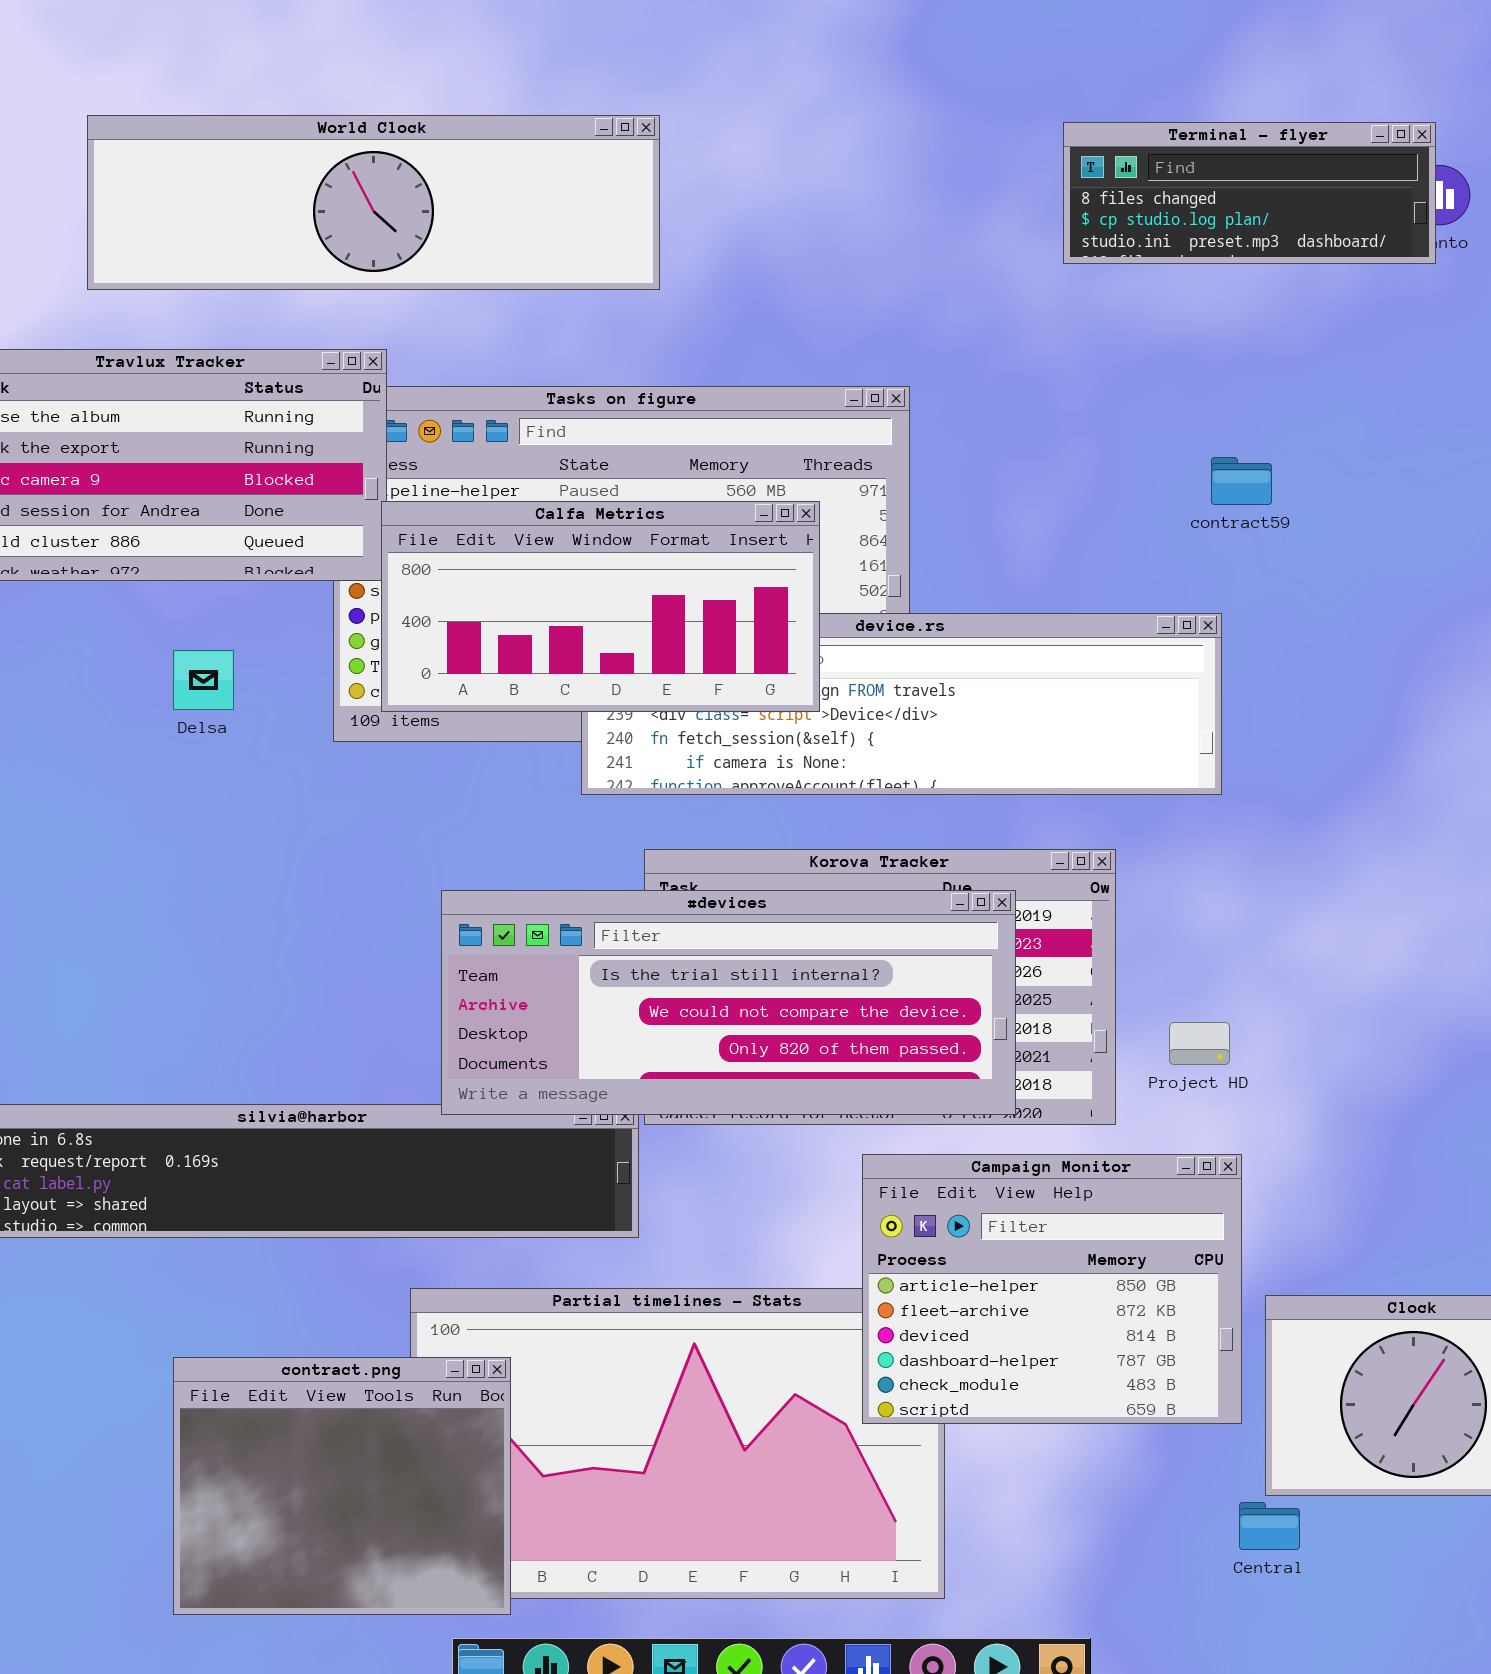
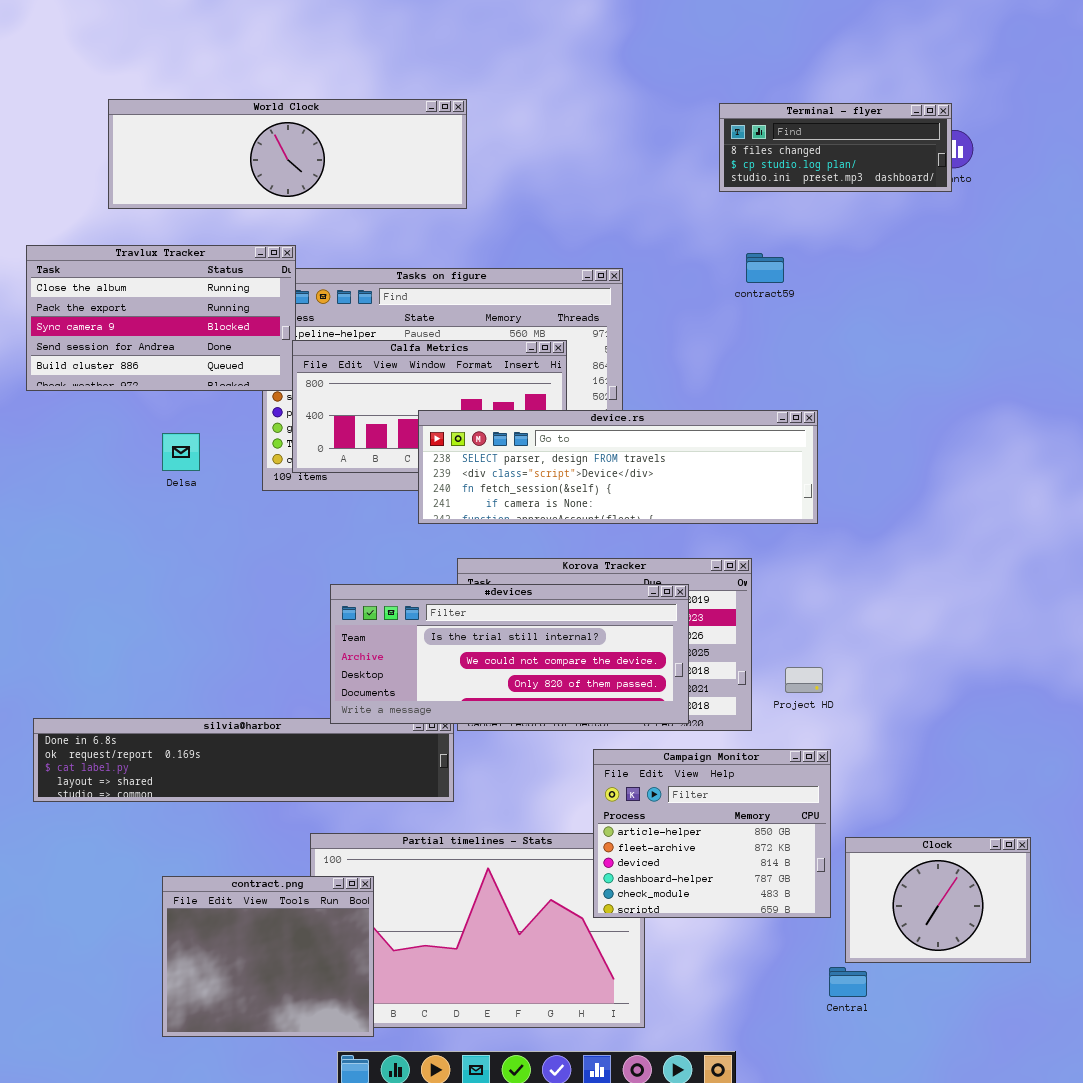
contract59: [1211,457,1272,505] -> [746,253,784,283], moved
device.rs: [581,613,1222,795] -> [418,410,818,524], raised

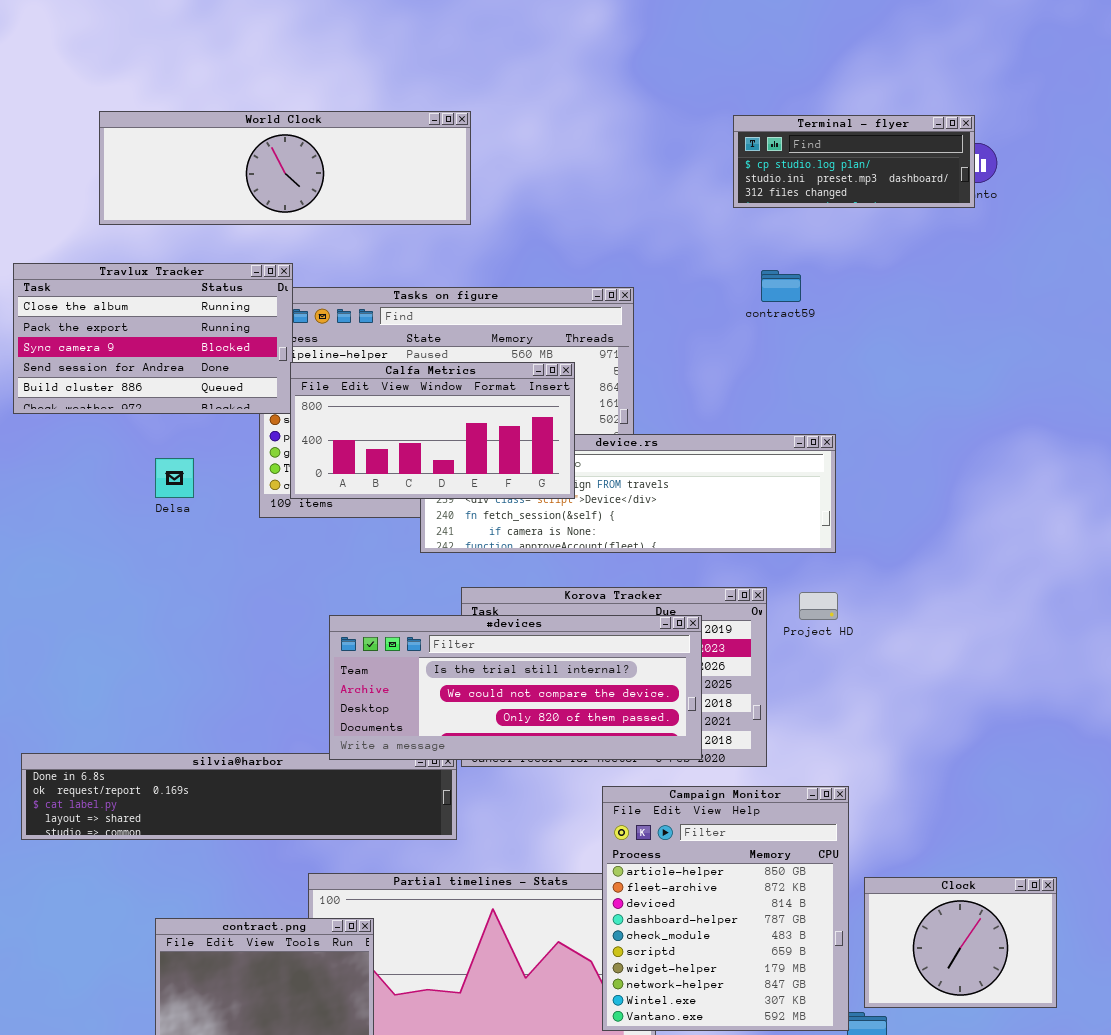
Terminal - flyer: [719,103,952,192] -> [733,115,975,208], scrolled down 1 row
Calfa Metrics: [292,340,567,473] -> [290,362,575,499], raised
Project HD: [785,667,823,693] -> [799,592,838,620], moved
Campaign Monitor: [593,749,831,918] -> [602,786,849,1031], resized

